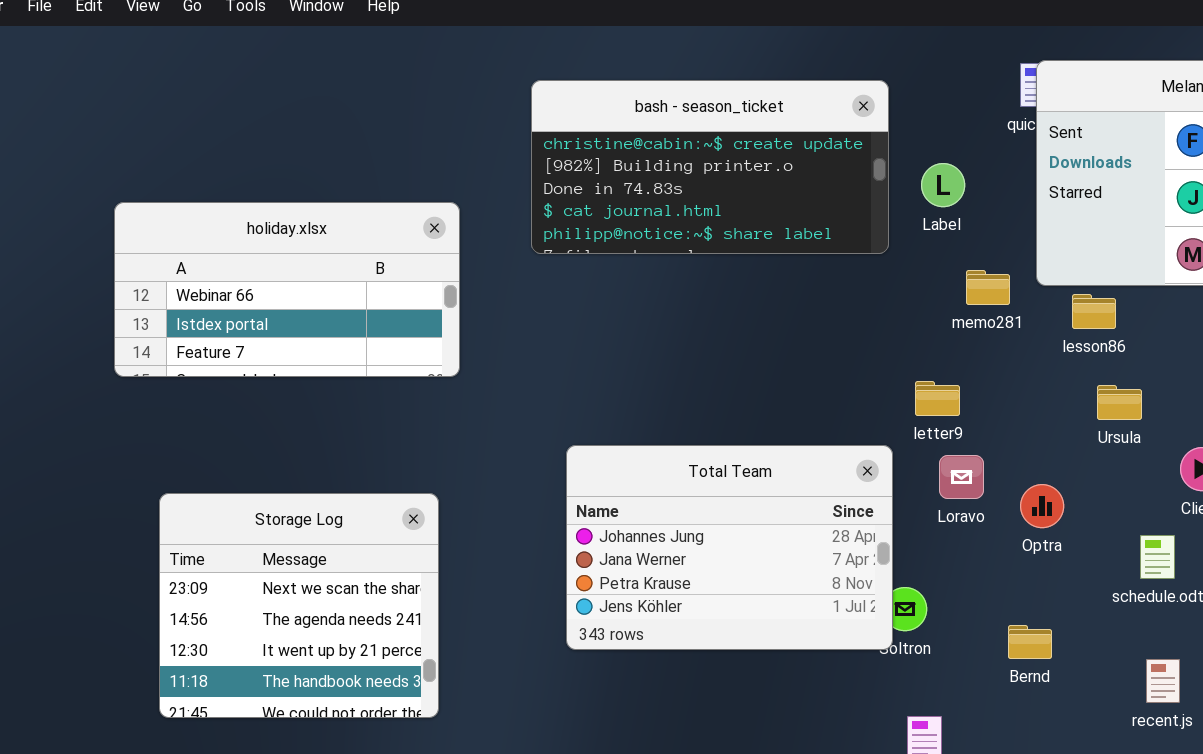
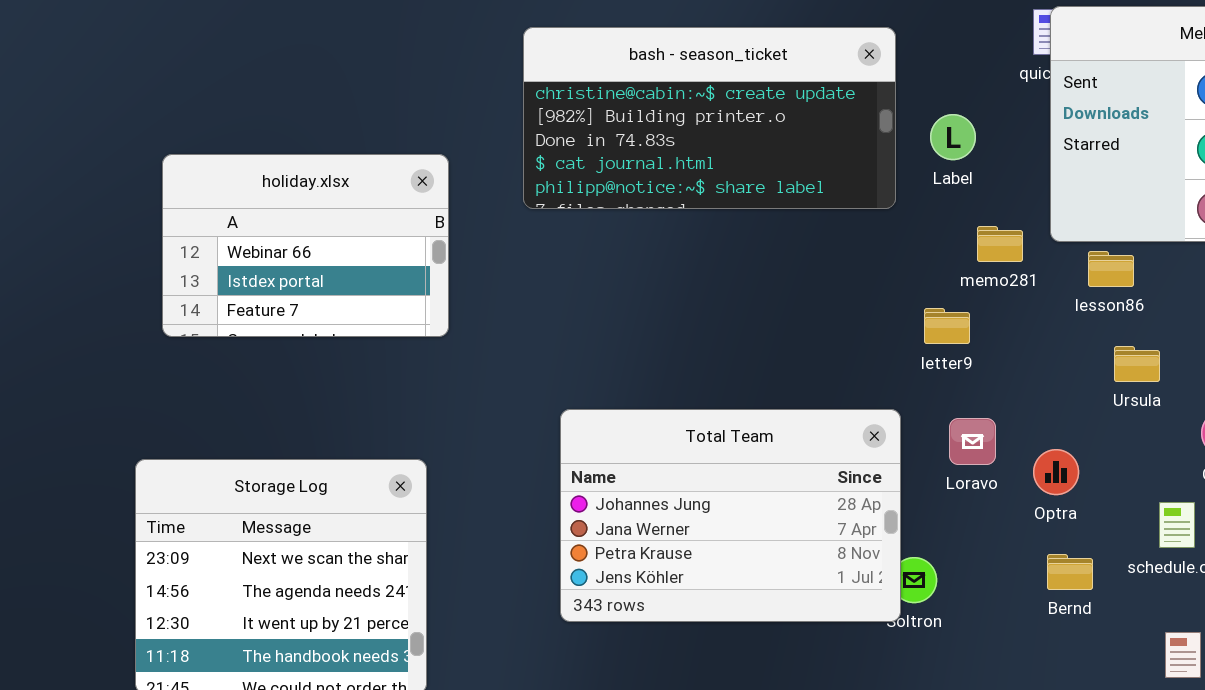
holiday.xlsx: [114,202,460,377] -> [162,154,449,337], resized
letter9: [915,381,960,416] -> [924,308,970,344], moved
Bernd: [1008,625,1052,659] -> [1047,554,1093,590], moved

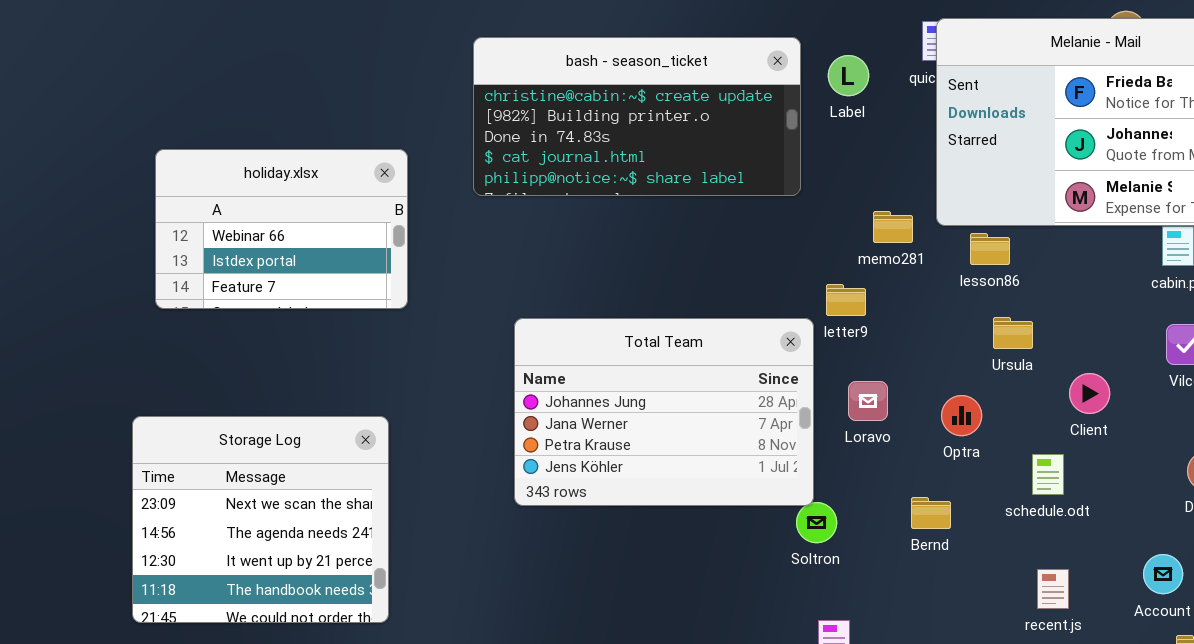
Label: [930,114,976,160] -> [828,55,869,96], moved
Total Team: [560,409,901,622] -> [514,318,814,506], moved
Optra: [1033,449,1079,495] -> [941,395,982,436], moved
Bernd: [1047,554,1093,590] -> [911,497,951,529], moved

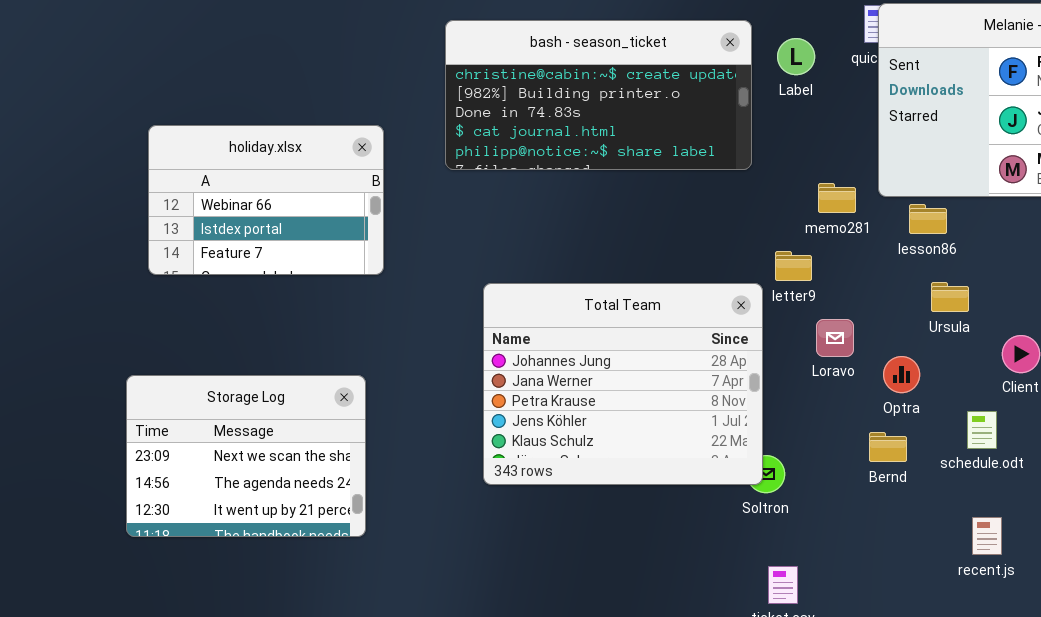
Total Team: [514,318,814,506] -> [483,283,763,485], resized
Loravo: [848,381,888,421] -> [816,319,854,357], moved
Storage Log: [132,416,389,623] -> [126,375,366,537], resized
Bernd: [911,497,951,529] -> [869,432,907,462], moved

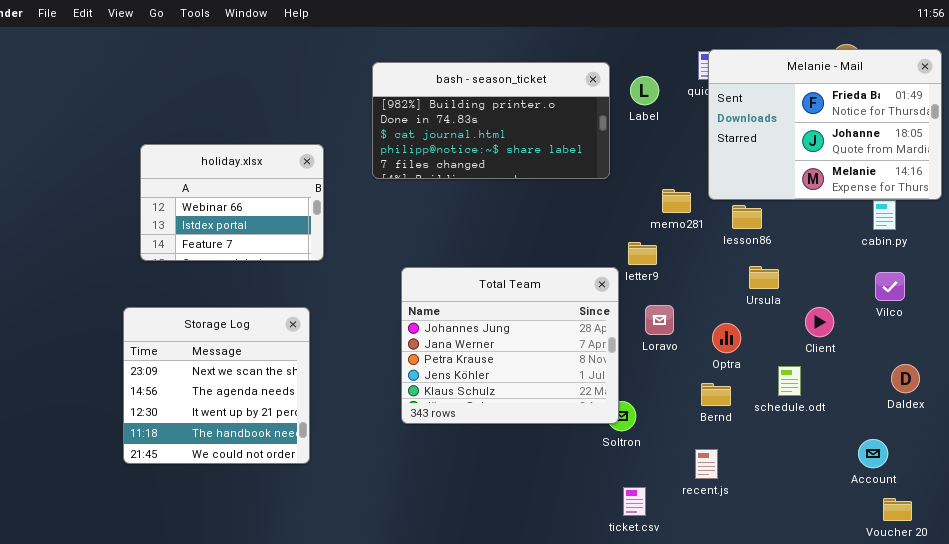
bash - season_ticket: [445,20,752,170] -> [372,62,610,179], scrolled down 1 row
Loravo: [816,319,854,357] -> [645,305,674,335], moved
Storage Log: [126,375,366,537] -> [123,307,310,464], resized
recent.js: [972,517,1002,555] -> [695,449,718,479], moved

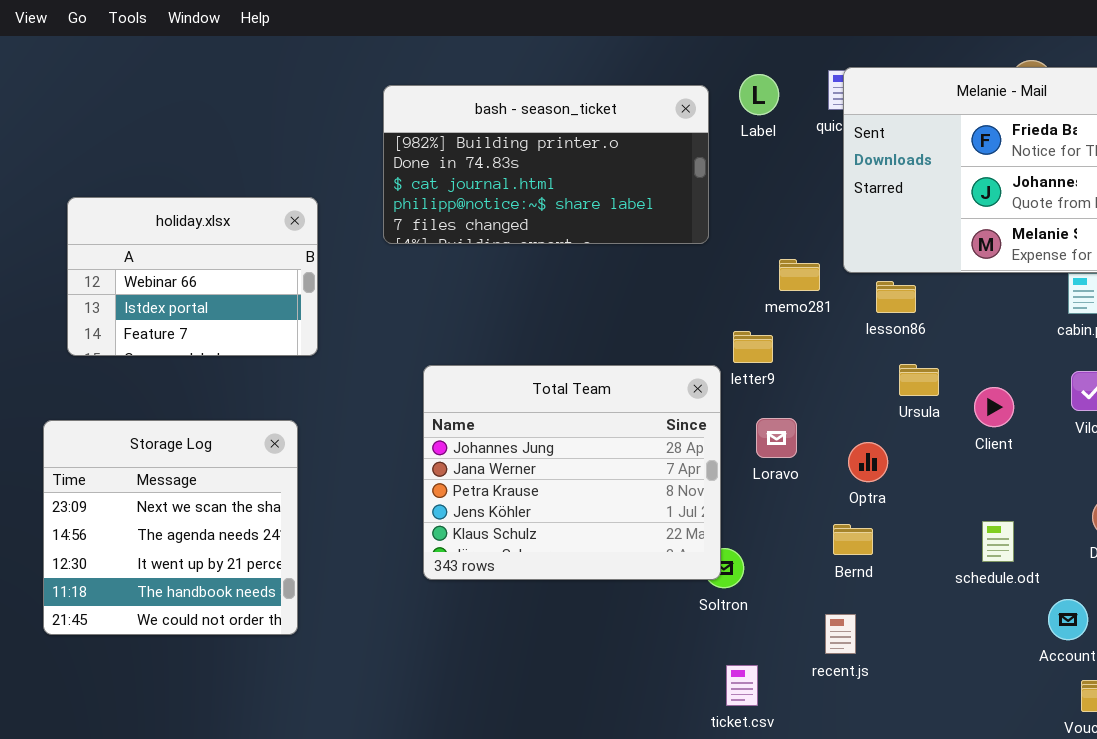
Label: [630,76,659,105] -> [739,74,779,115], moved
Client: [805,307,834,337] -> [974,387,1014,427], moved
schedule.odt: [778,366,801,396] -> [982,521,1014,562], moved

